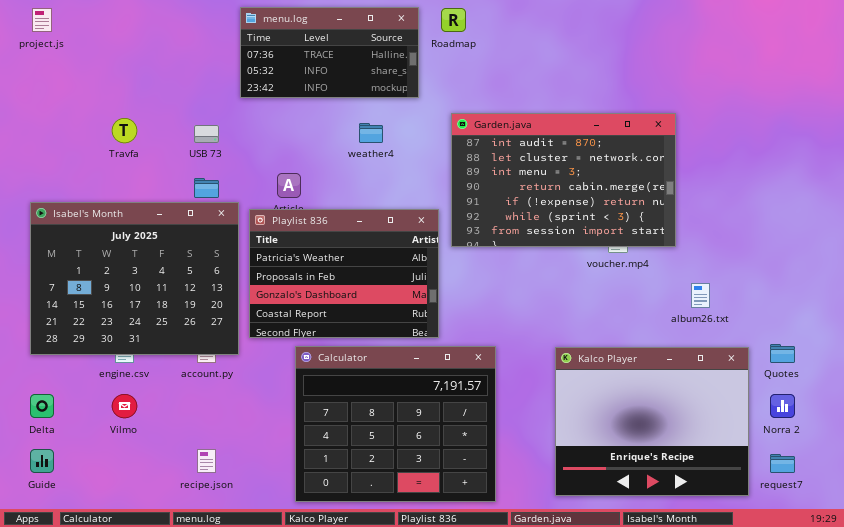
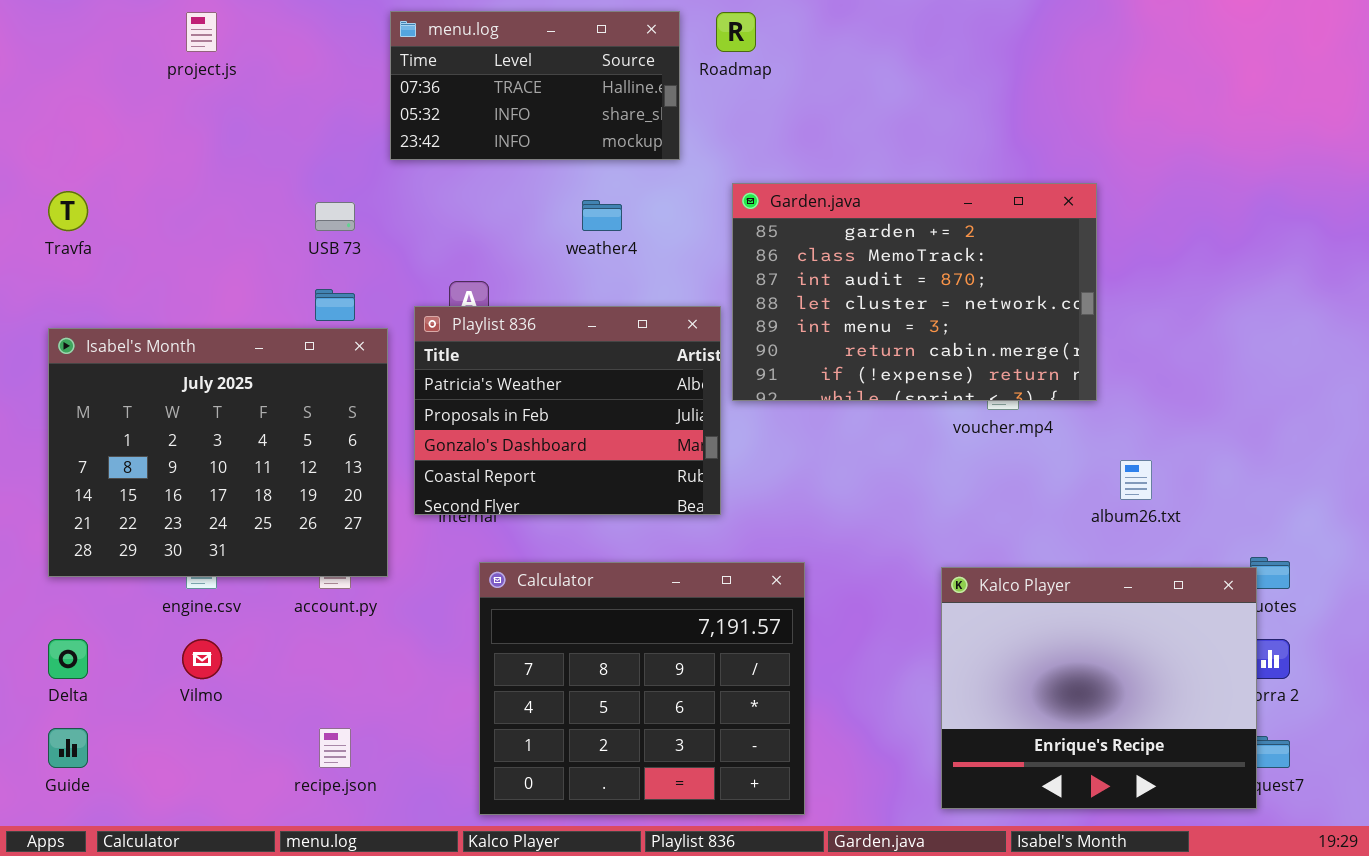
project.js: [32,8,52,32] -> [186,12,217,52], moved
Garden.java: [451,113,676,247] -> [732,183,1097,401], scrolled up 2 rows
Travfa: [112,118,137,143] -> [48,191,88,231], moved
Playlist 836: [249,209,439,338] -> [414,306,721,515], moved
Kalco Player: [555,347,749,496] -> [941,567,1257,809], moved

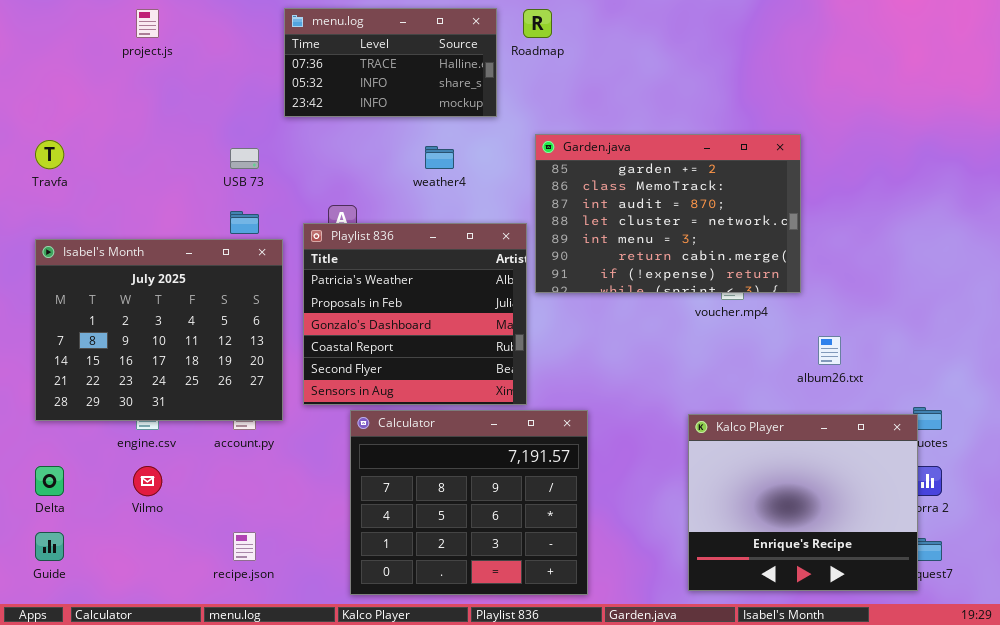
Playlist 836: [414,306,721,515] -> [303,223,527,405], resized

